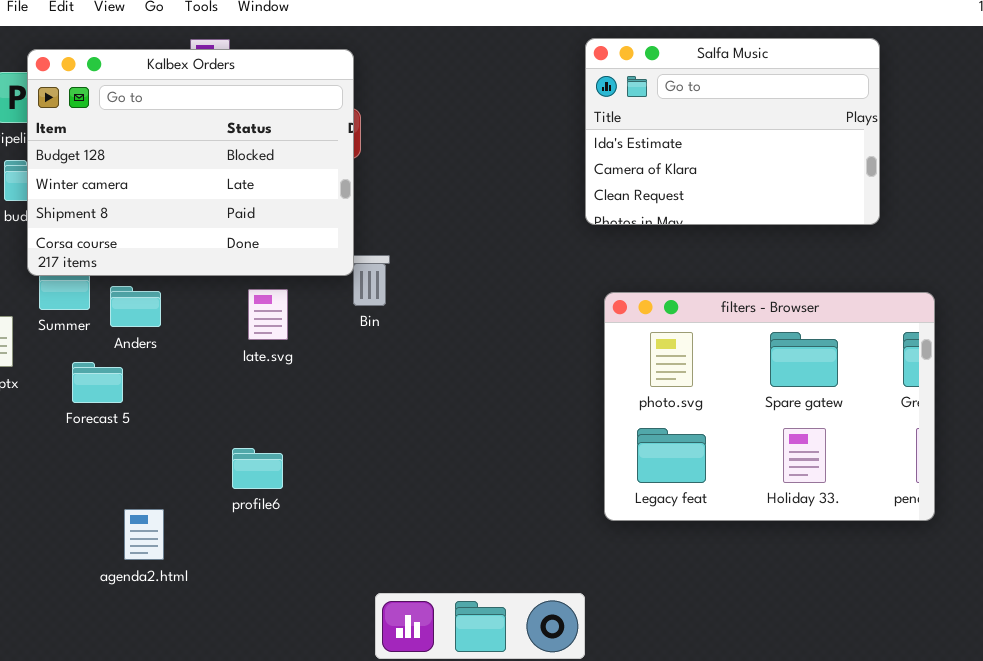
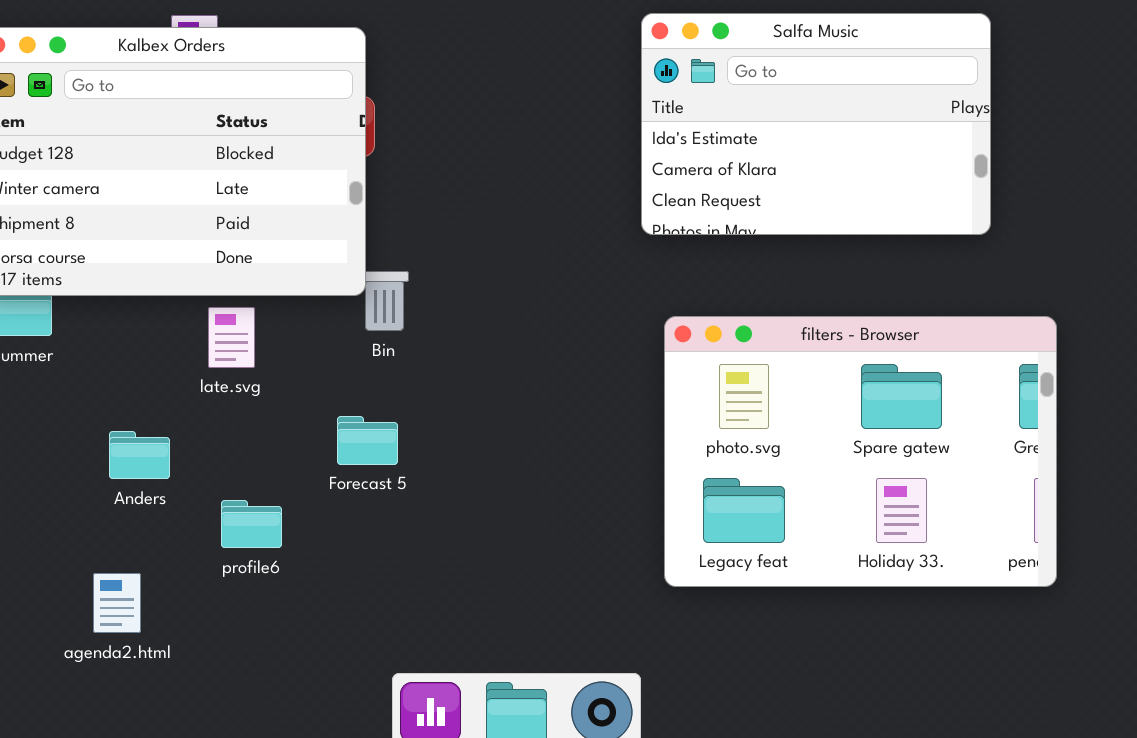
Anders: [110,286,161,327] -> [109,431,170,479], moved
late.svg: [248,289,288,340] -> [208,307,255,368], moved
Forecast 5: [72,362,123,403] -> [337,416,398,465], moved

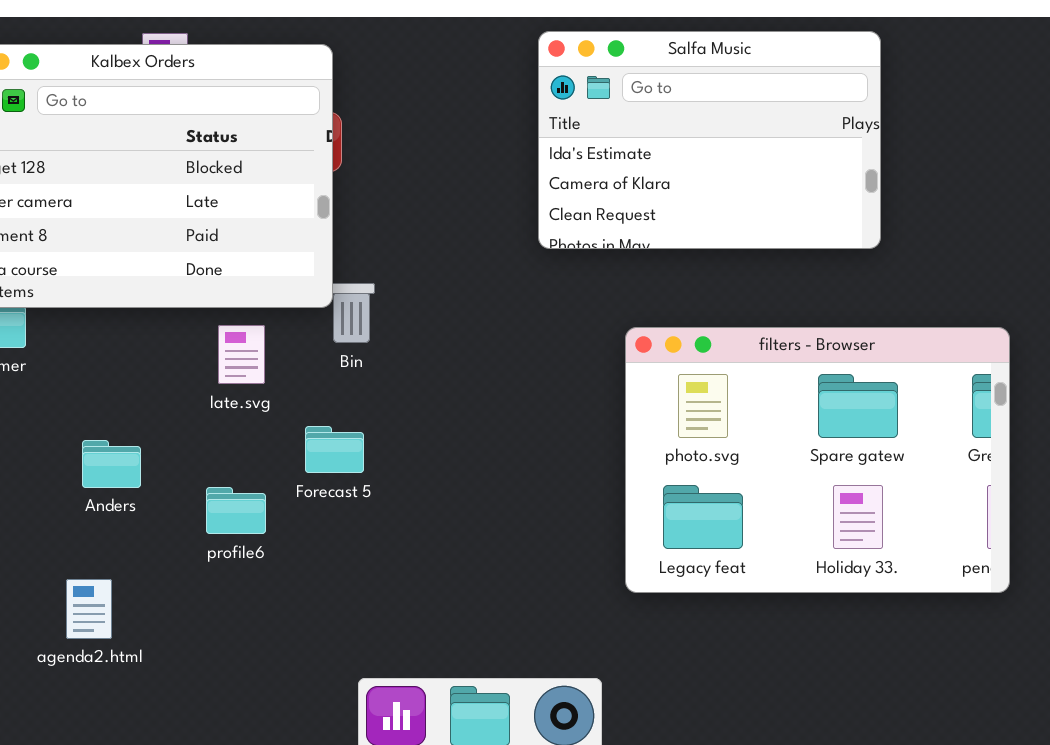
Salfa Music: [641,13,991,235] -> [538,31,881,249], moved
late.svg: [208,307,255,368] -> [218,325,265,384], moved
profile6: [221,500,282,548] -> [206,487,266,534], moved

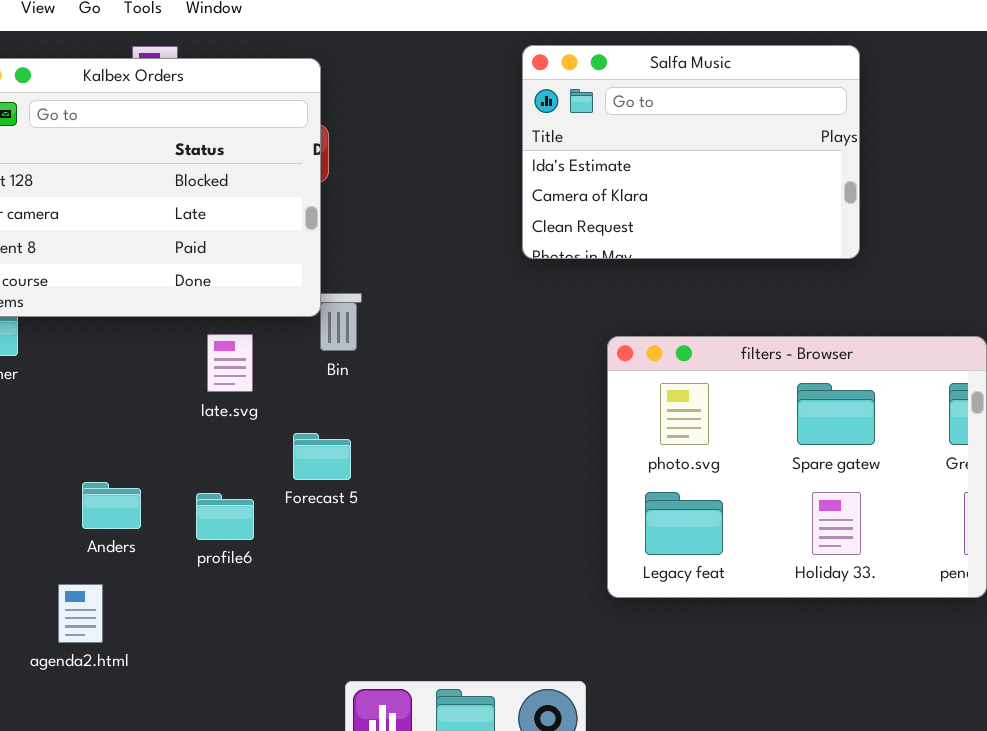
Anders: [82,440,141,488] -> [82,482,141,529], moved

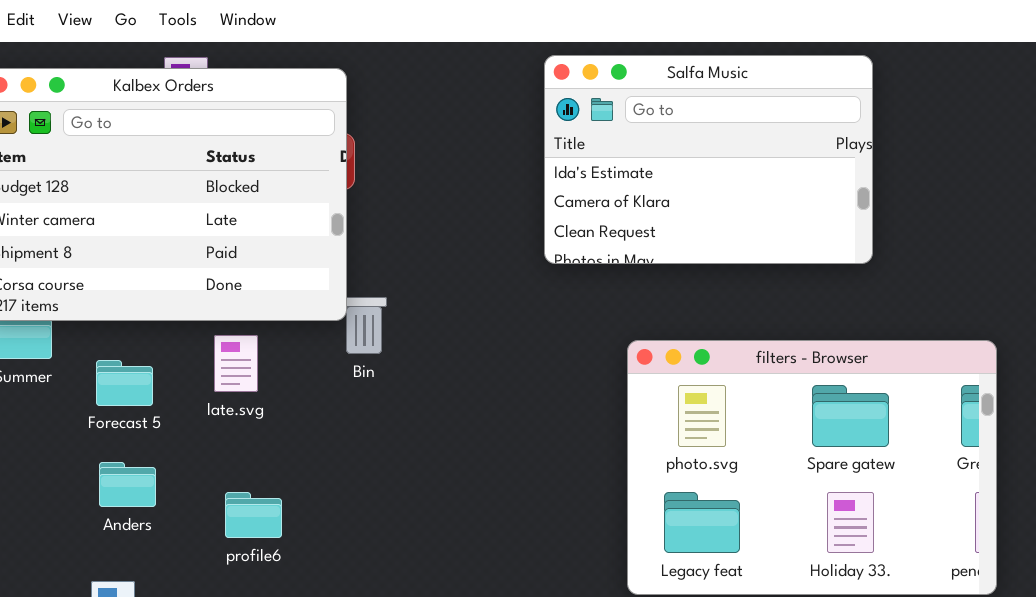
late.svg: [207,334,253,392] -> [214,335,258,392], moved
Forecast 5: [293,433,351,480] -> [96,360,153,406], moved
Anders: [82,482,141,529] -> [99,462,156,507], moved

